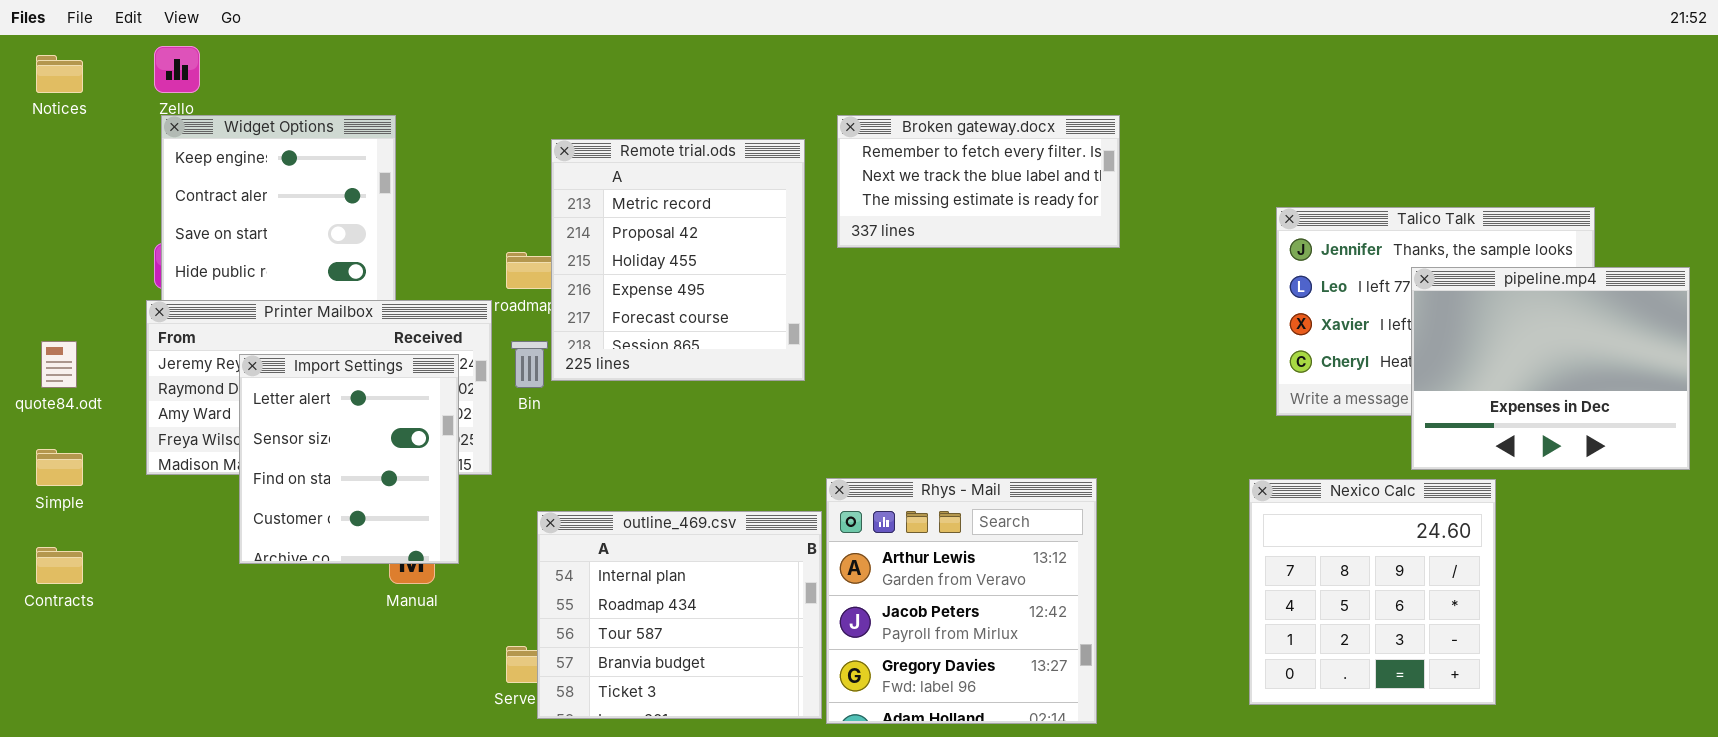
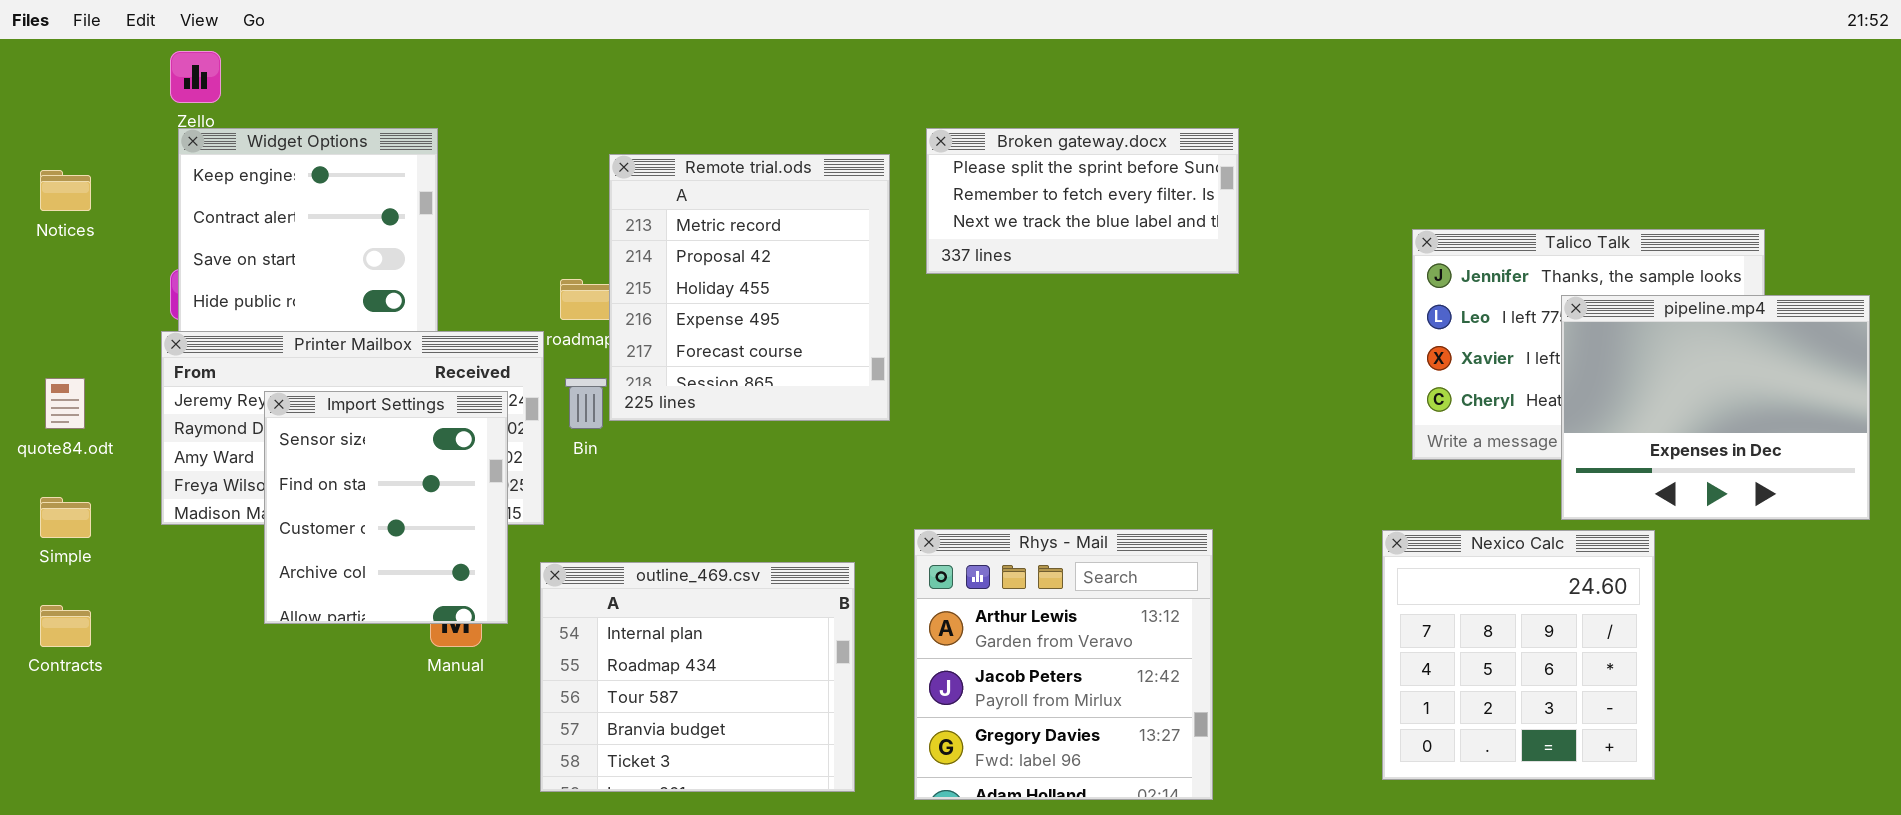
Notices: [36,55,83,93] -> [40,170,91,211], moved
Broken gateway.docx: [837,115,1120,248] -> [926,128,1239,274], scrolled up 1 row
Import Settings: [239,354,459,564] -> [264,391,508,624], scrolled down 1 row
outline_469.csv: [537,511,822,719] -> [540,562,855,792], moved

